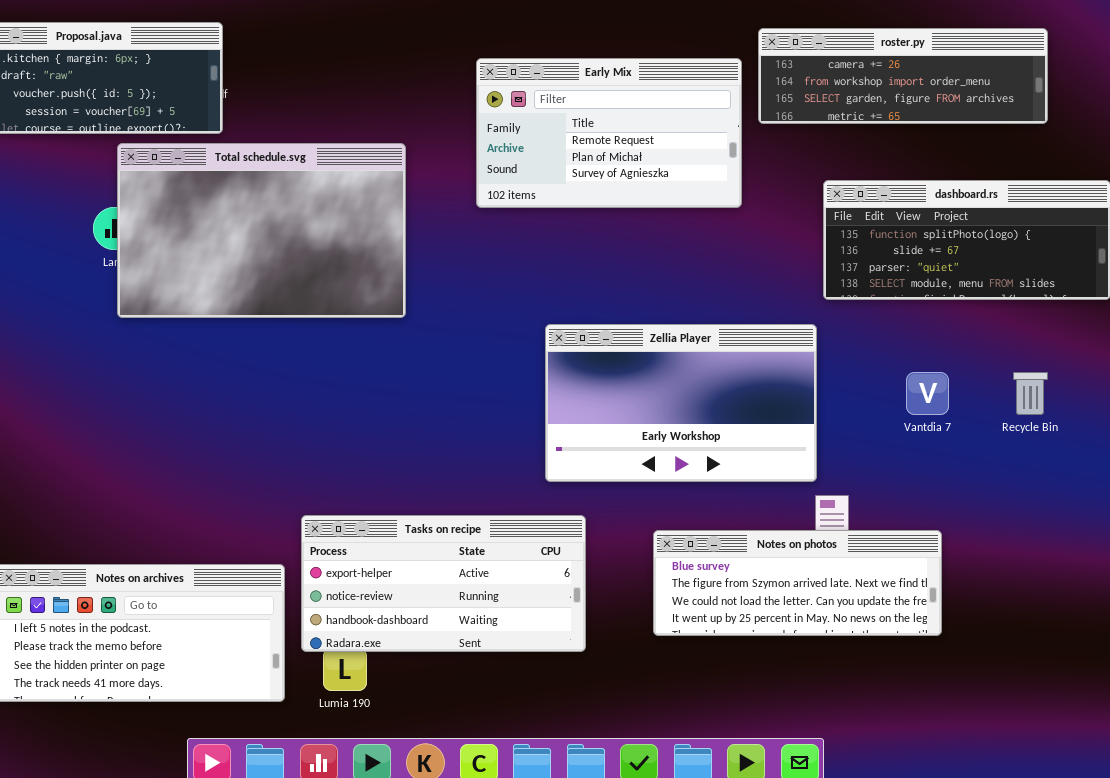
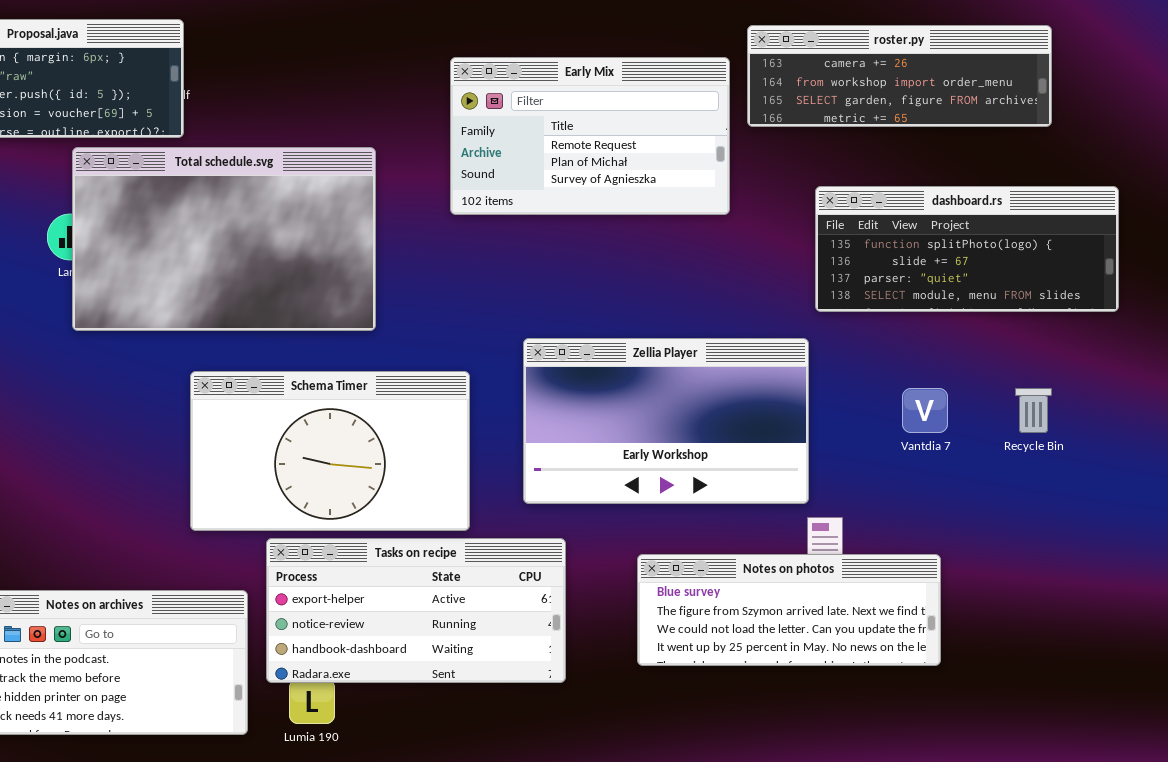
Schema Timer: none -> [190,371,470,531], opened

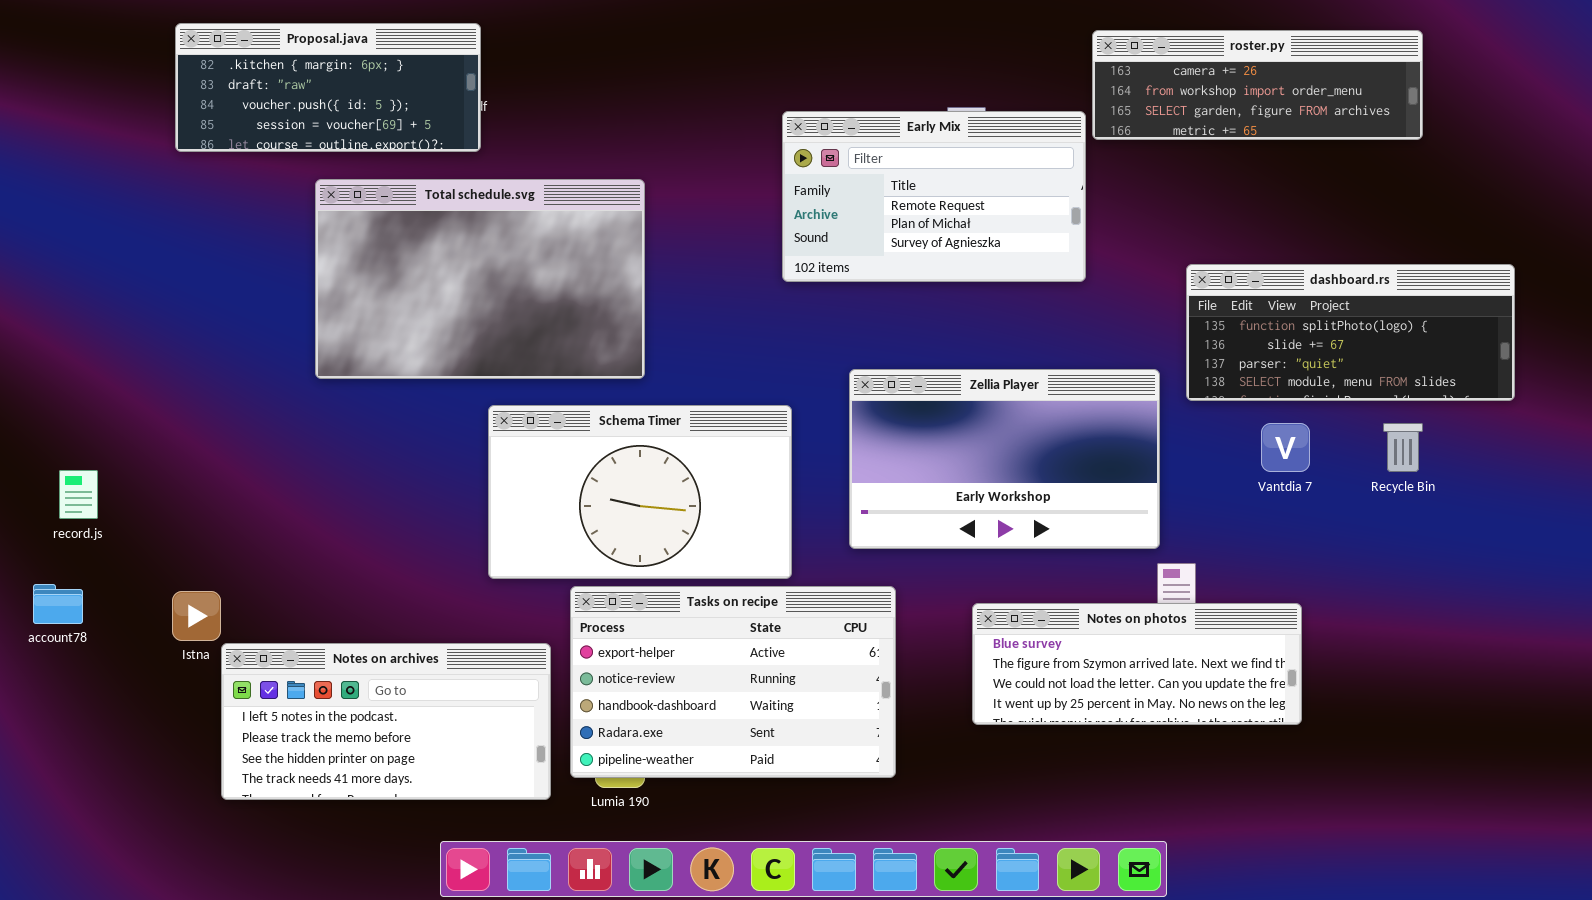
Early Mix: [450,57,730,215] -> [782,111,1086,282], moved
Total schedule.svg: [72,147,376,331] -> [315,179,645,379], moved
dashboard.rs: [815,186,1119,312] -> [1186,264,1515,401], moved
Tasks on recipe: [266,538,566,683] -> [570,586,896,778], resized

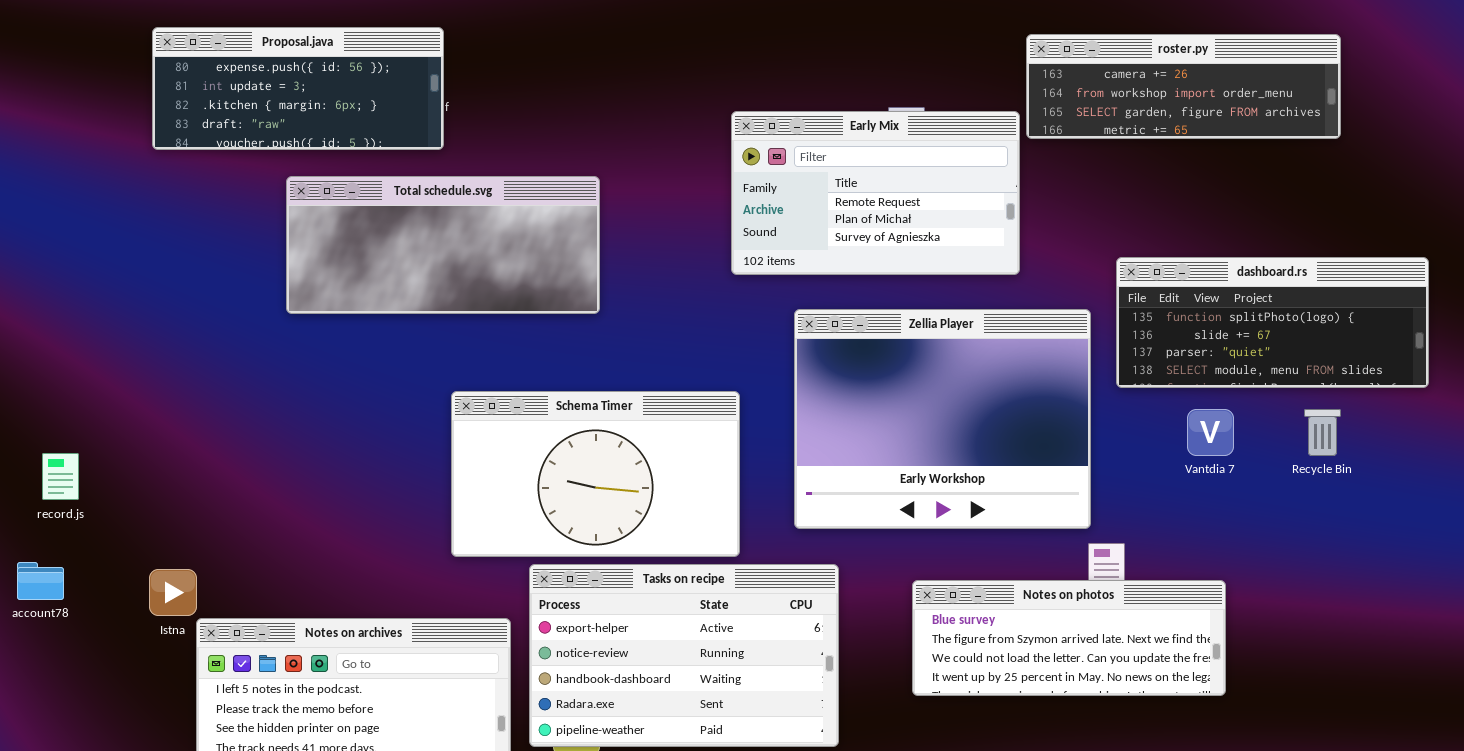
Proposal.java: [175,23,481,152] -> [152,27,444,150], scrolled up 2 rows
Total schedule.svg: [315,179,645,379] -> [286,176,600,314], resized
Zellia Player: [849,369,1160,549] -> [794,309,1091,529], resized

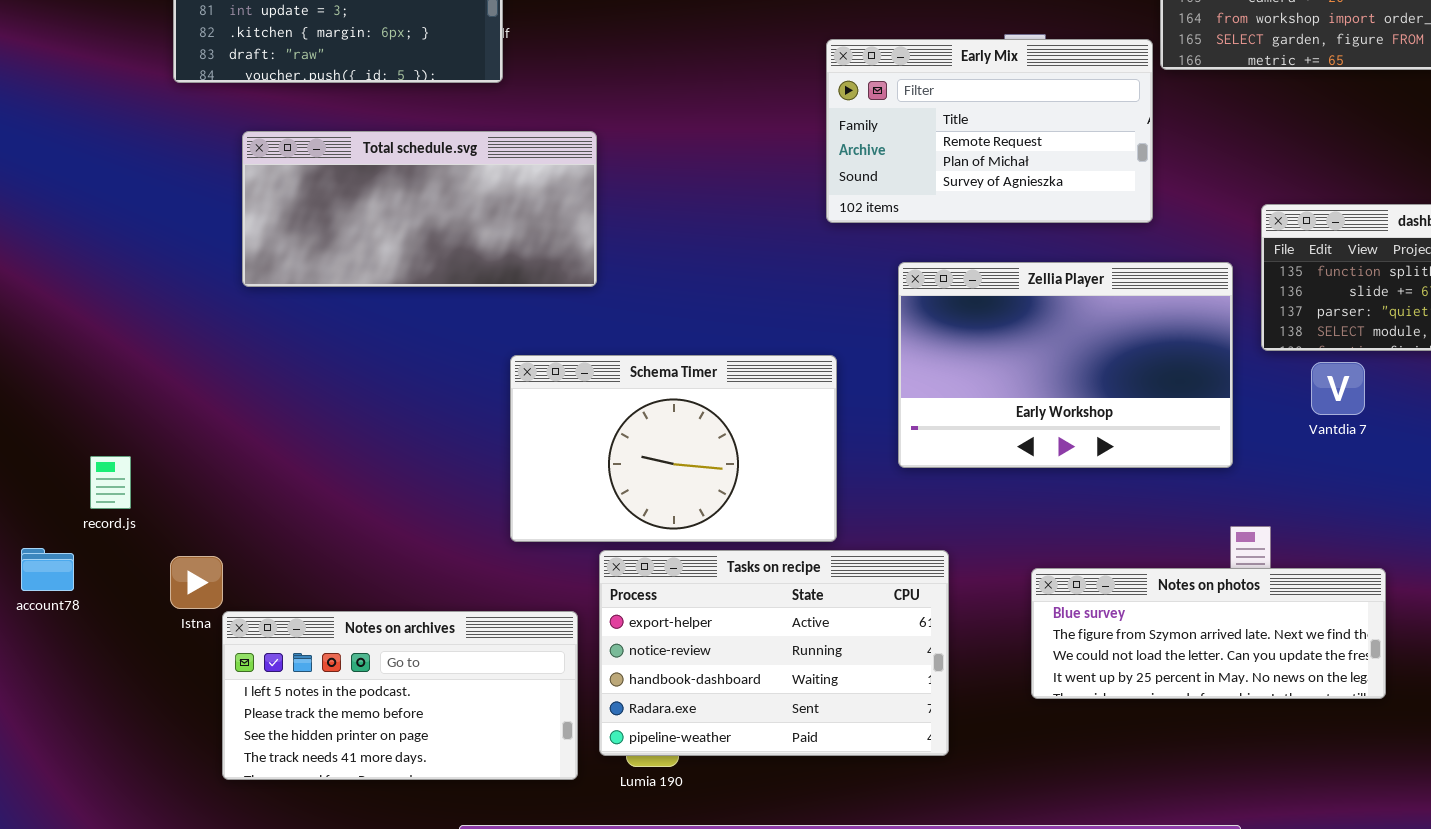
Total schedule.svg: [286,176,600,314] -> [242,131,597,287], moved
Zellia Player: [794,309,1091,529] -> [898,262,1233,468], resized
Vantdia 7: [1187,409,1234,456] -> [1311,362,1365,415], moved
record.js: [42,453,79,500] -> [90,456,131,509], moved

